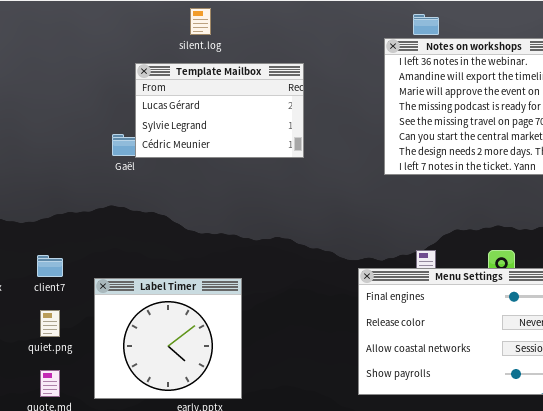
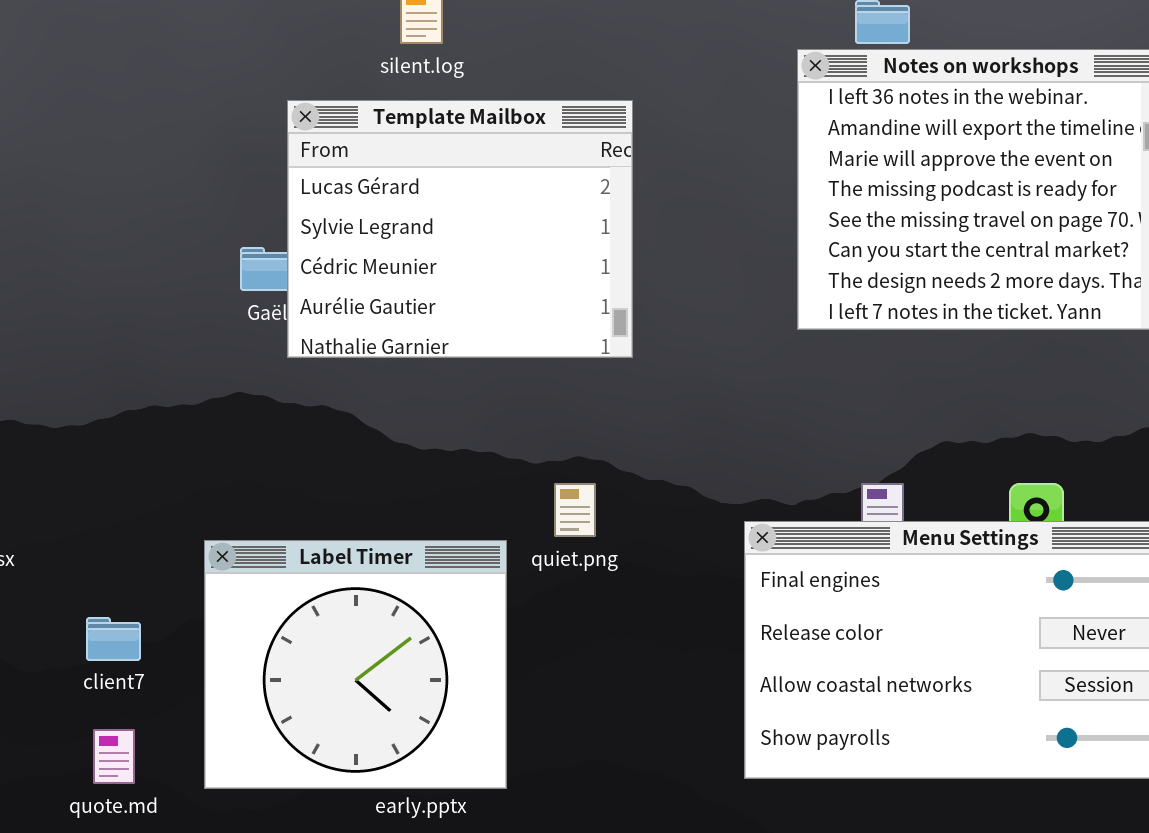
Template Mailbox: [135,63,304,158] -> [287,100,633,358], resized
client7: [37,255,63,277] -> [86,617,141,661], moved
quiet.png: [40,310,60,337] -> [554,483,596,537], moved

